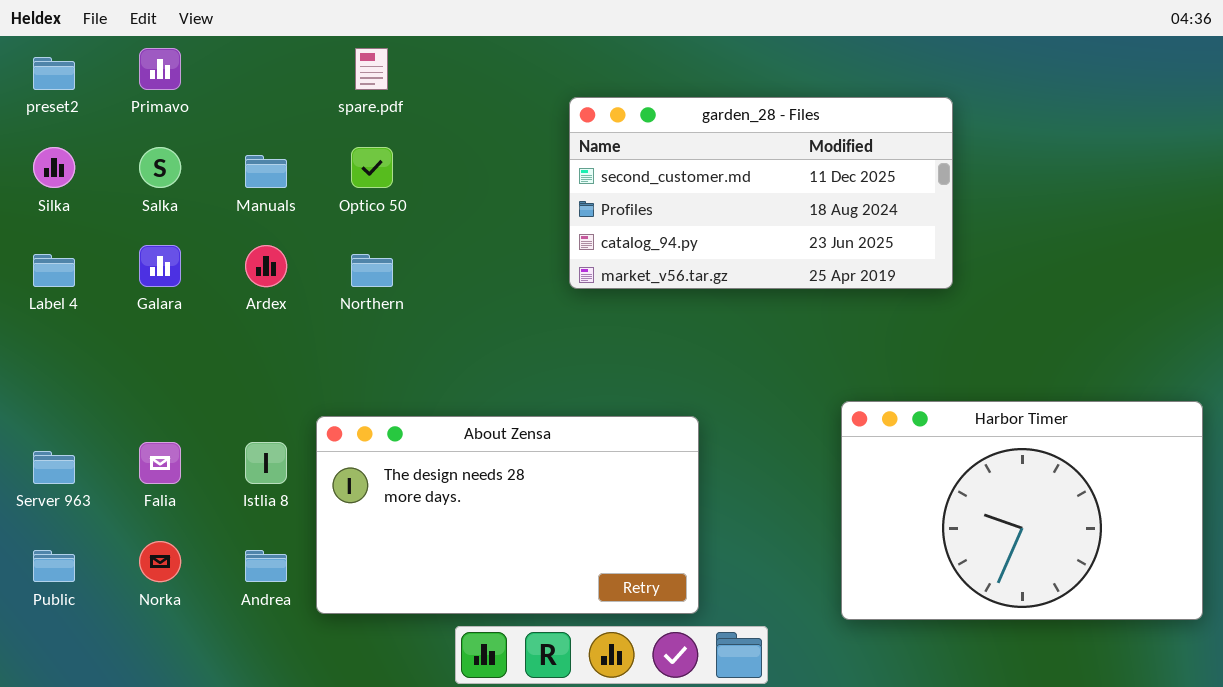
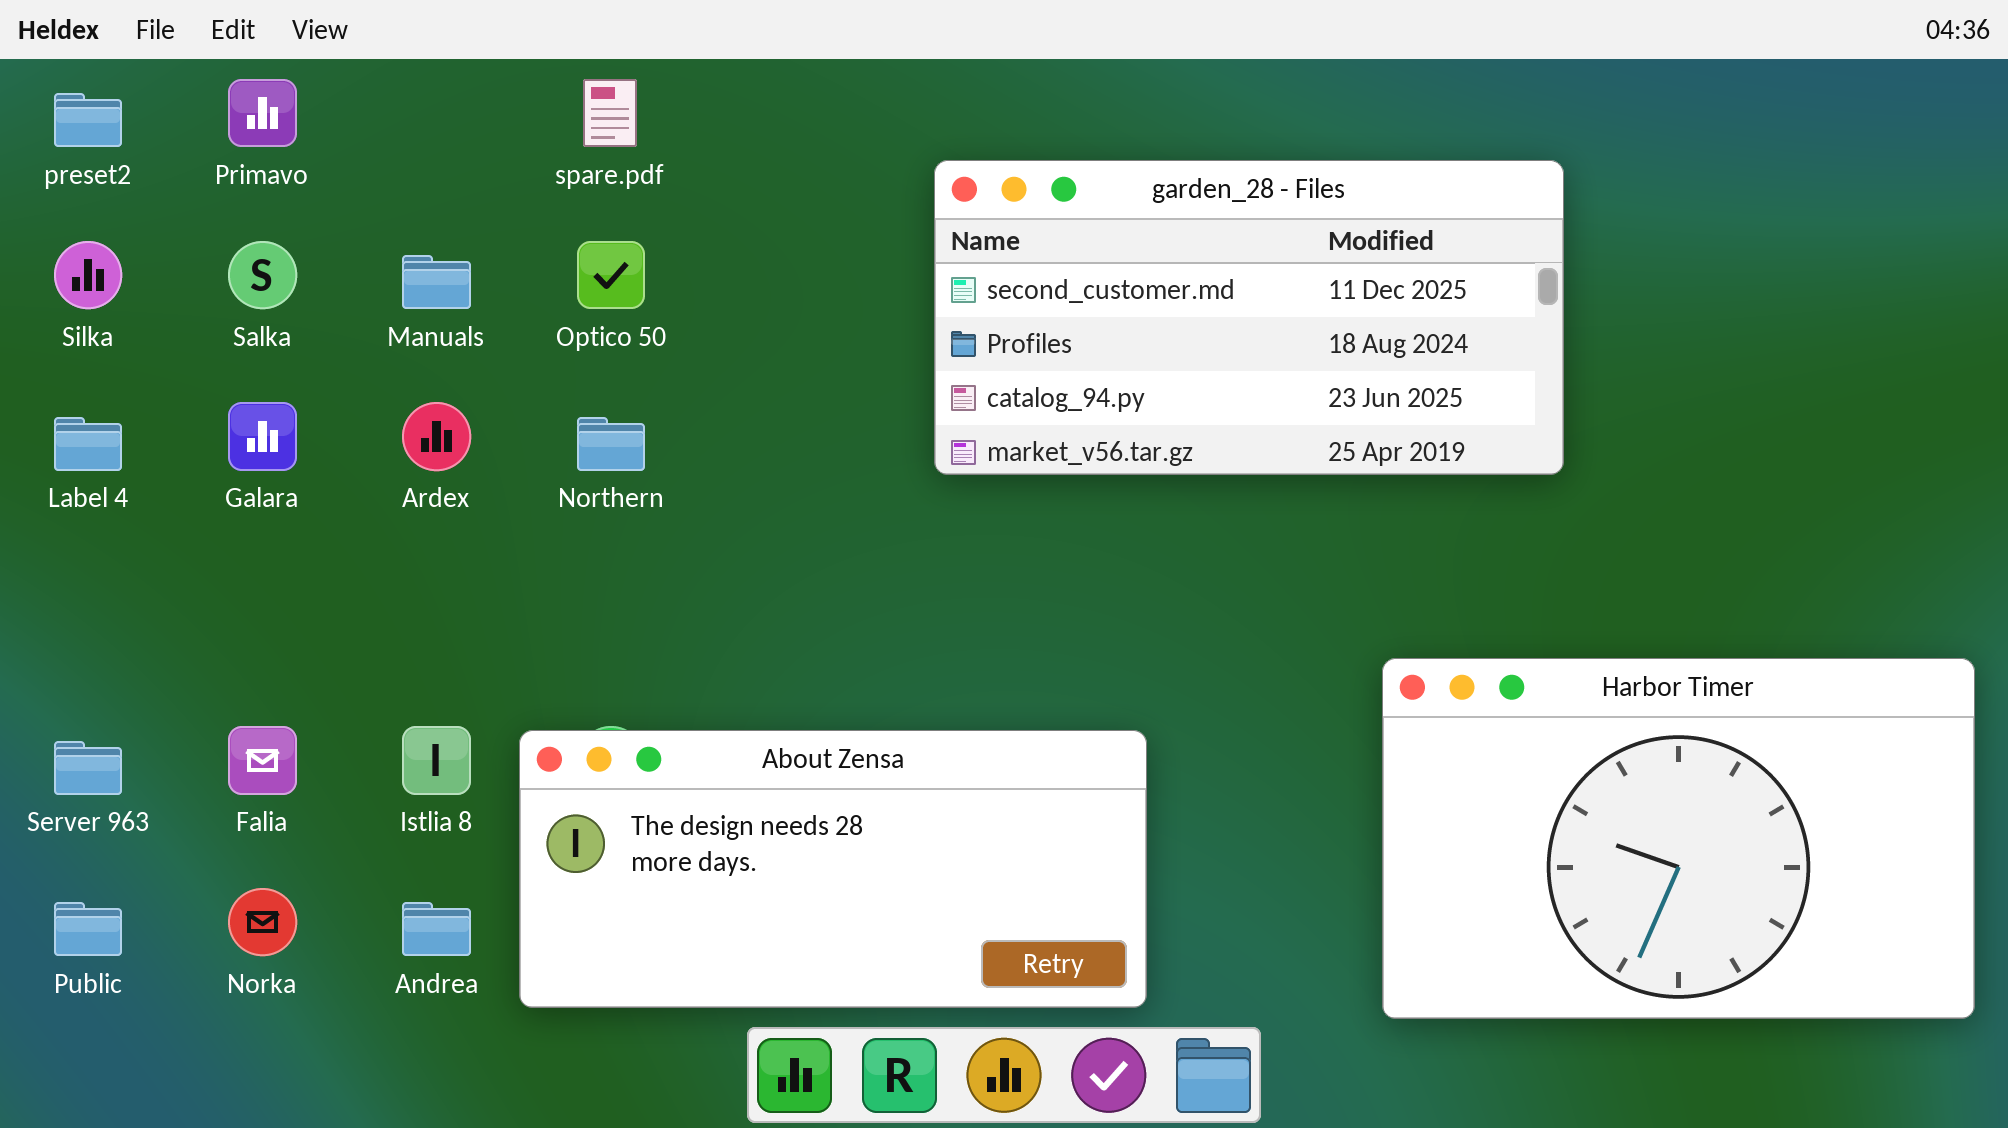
About Zensa: [316,416,699,614] -> [519,730,1147,1008], resized

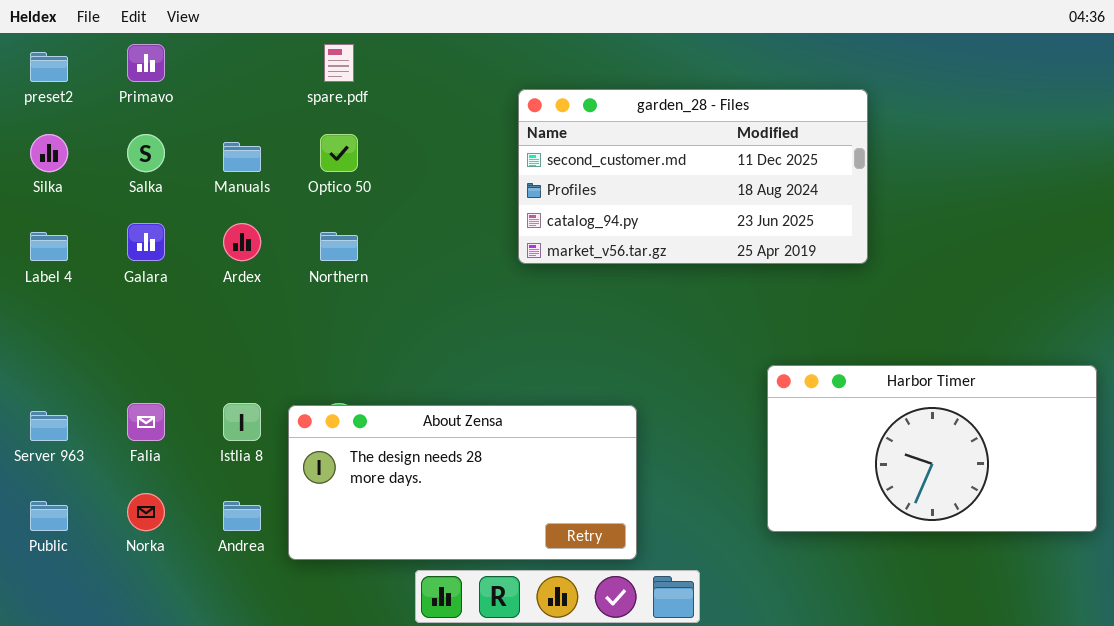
Harbor Timer: [1382,658,1975,1019] -> [767,365,1097,532], resized

